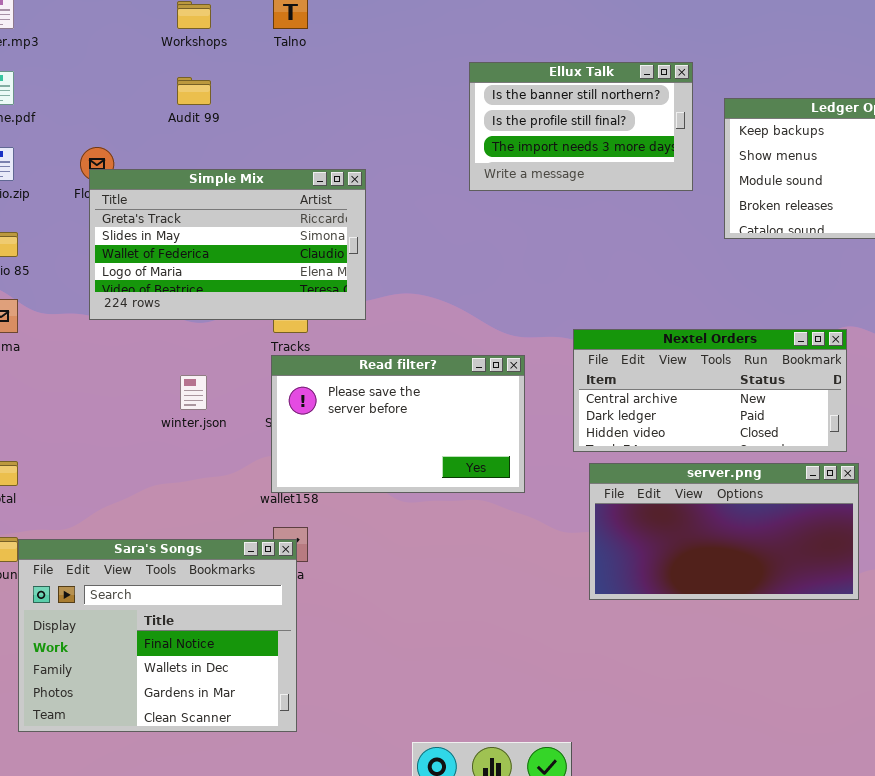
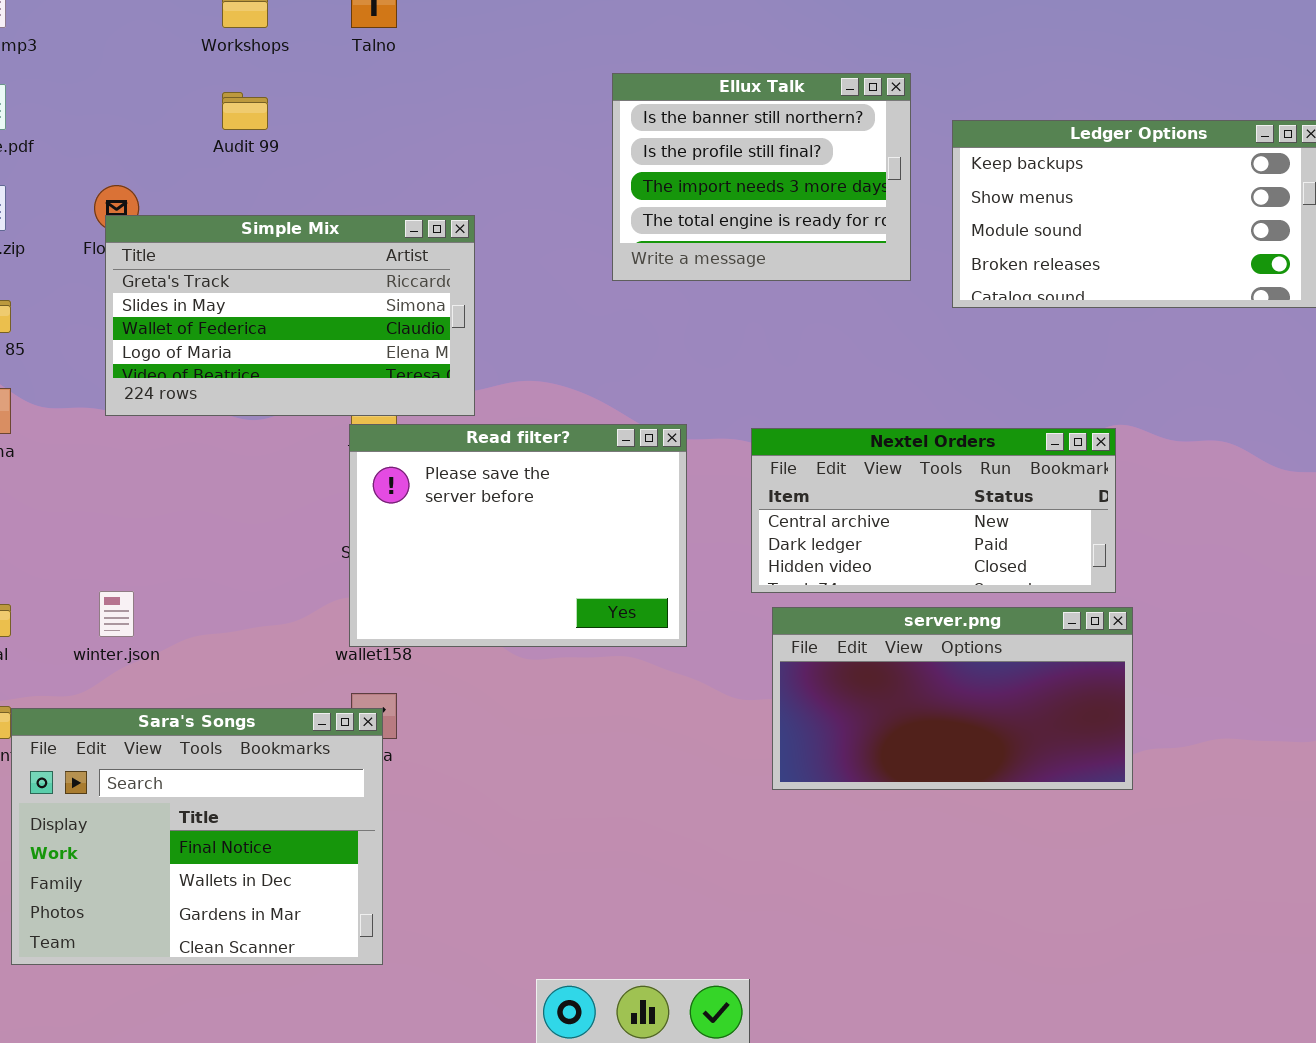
Ellux Talk: [469,62,693,191] -> [612,73,911,281], resized
Read filter?: [271,355,525,493] -> [349,424,687,647], resized
winter.json: [180,375,207,410] -> [99,591,134,637], moved

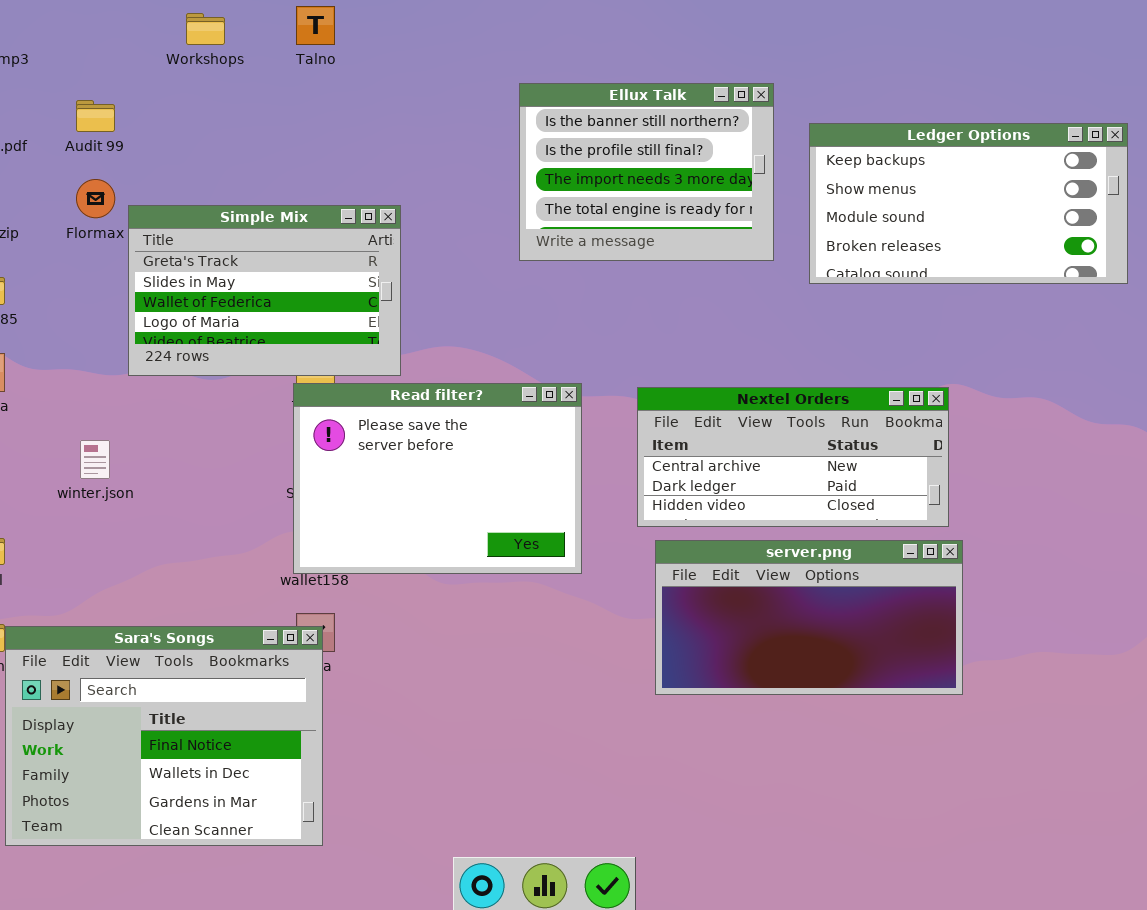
Audit 99: [222,92,268,130] -> [76,100,115,132], moved
Simple Mix: [105,215,475,416] -> [128,205,401,376], resized
winter.json: [99,591,134,637] -> [80,440,110,479], moved

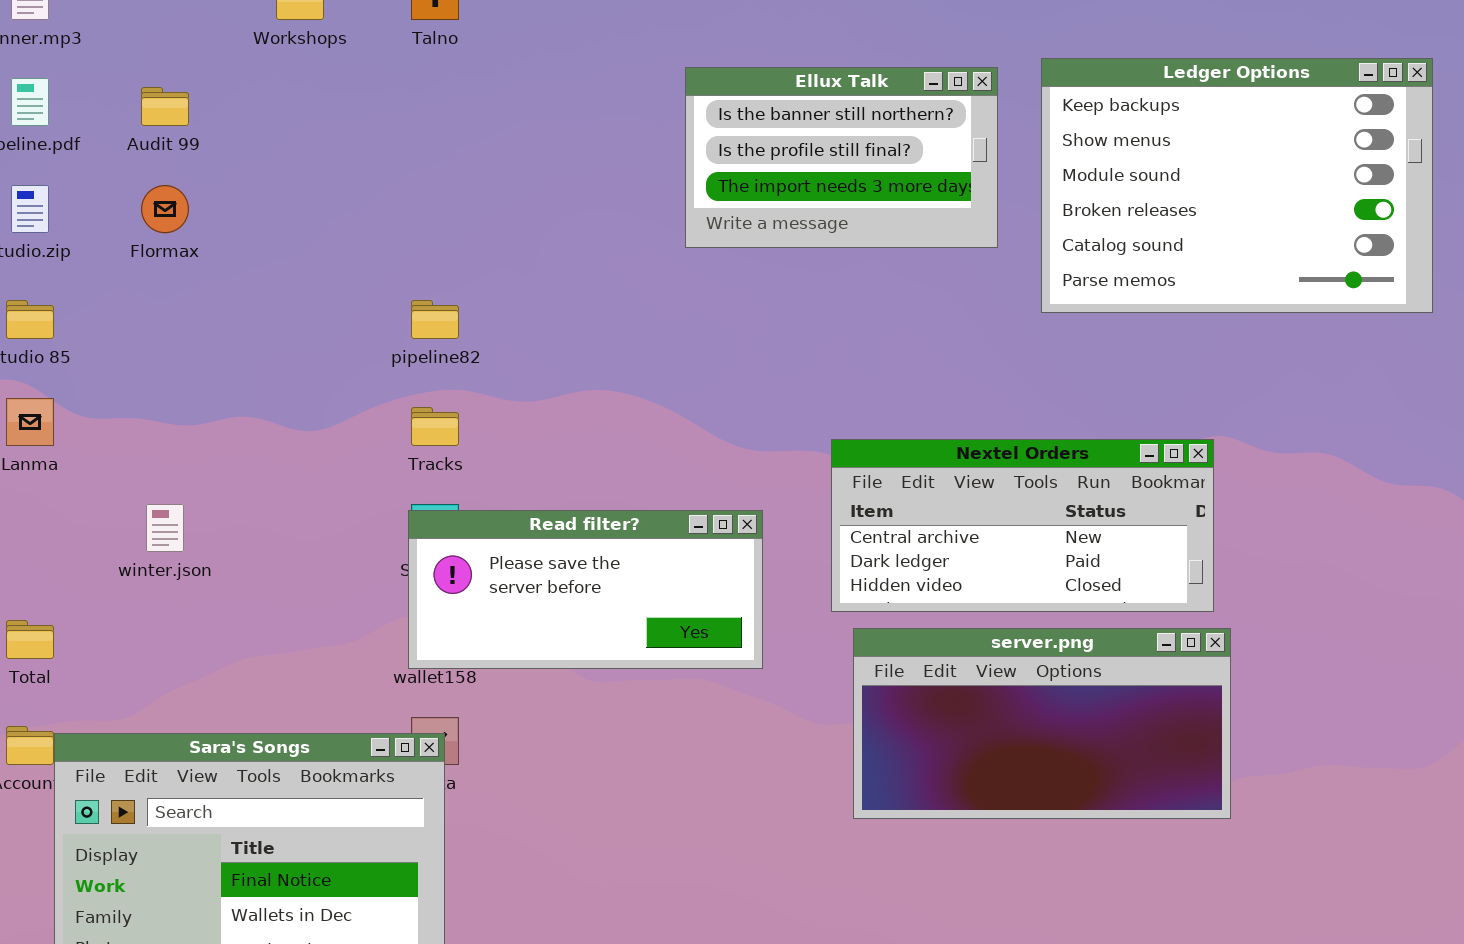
Ellux Talk: [519,83,774,261] -> [685,67,998,248], resized
Ledger Options: [809,123,1128,284] -> [1041,58,1433,313], resized
Simple Mix: [128,205,401,376] -> none, closed
Read filter?: [293,383,582,574] -> [408,510,763,669], resized

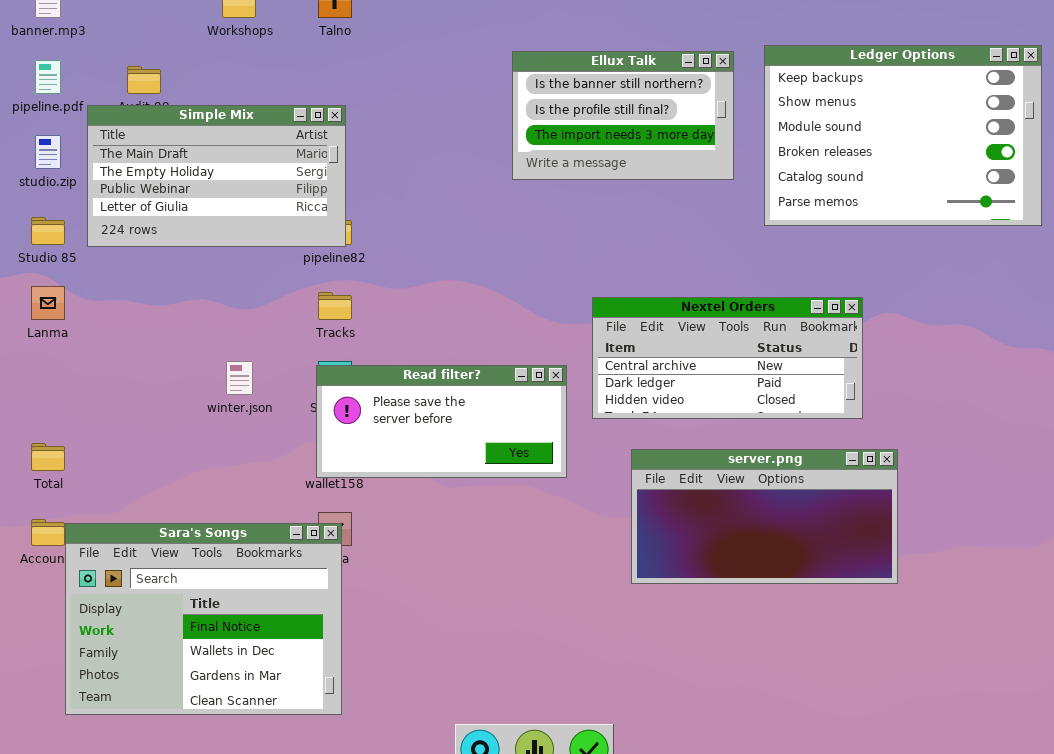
Simple Mix: none -> [87,105,346,247], opened
Nextel Orders: [831,439,1214,612] -> [592,297,863,419], moved
winter.json: [146,504,184,552] -> [226,361,253,395], moved

